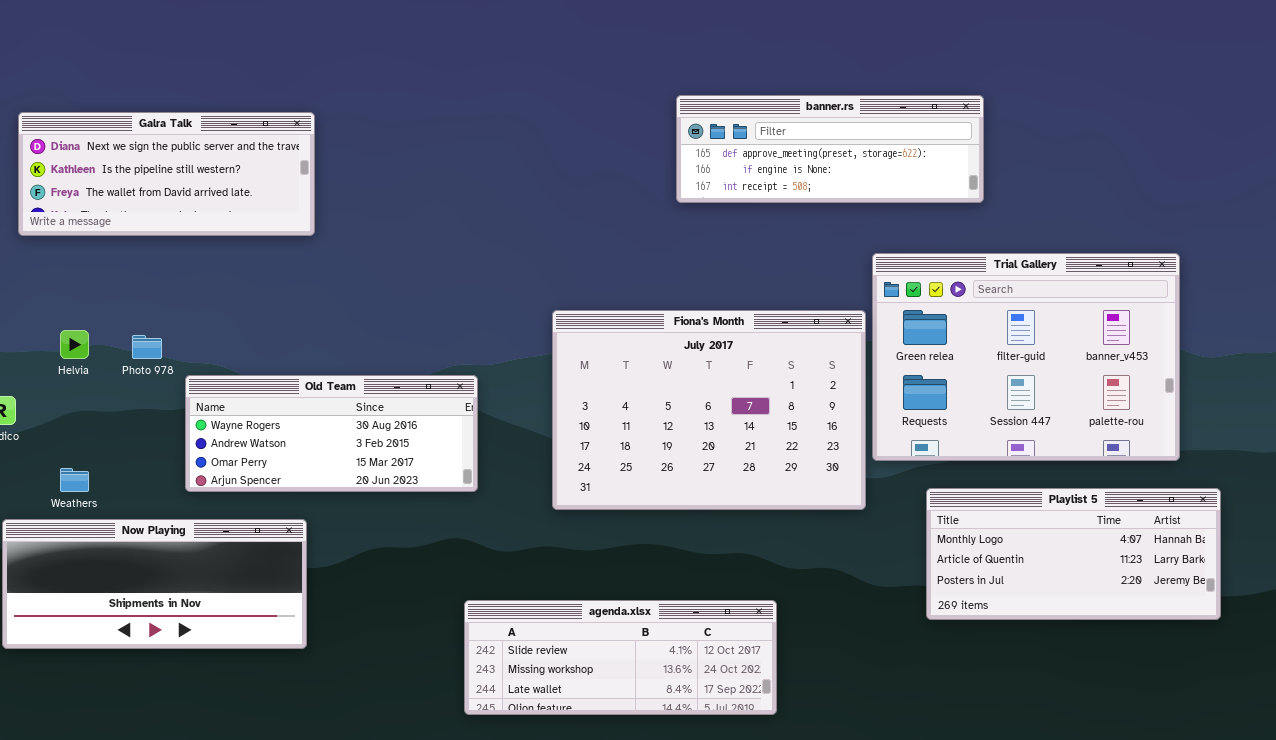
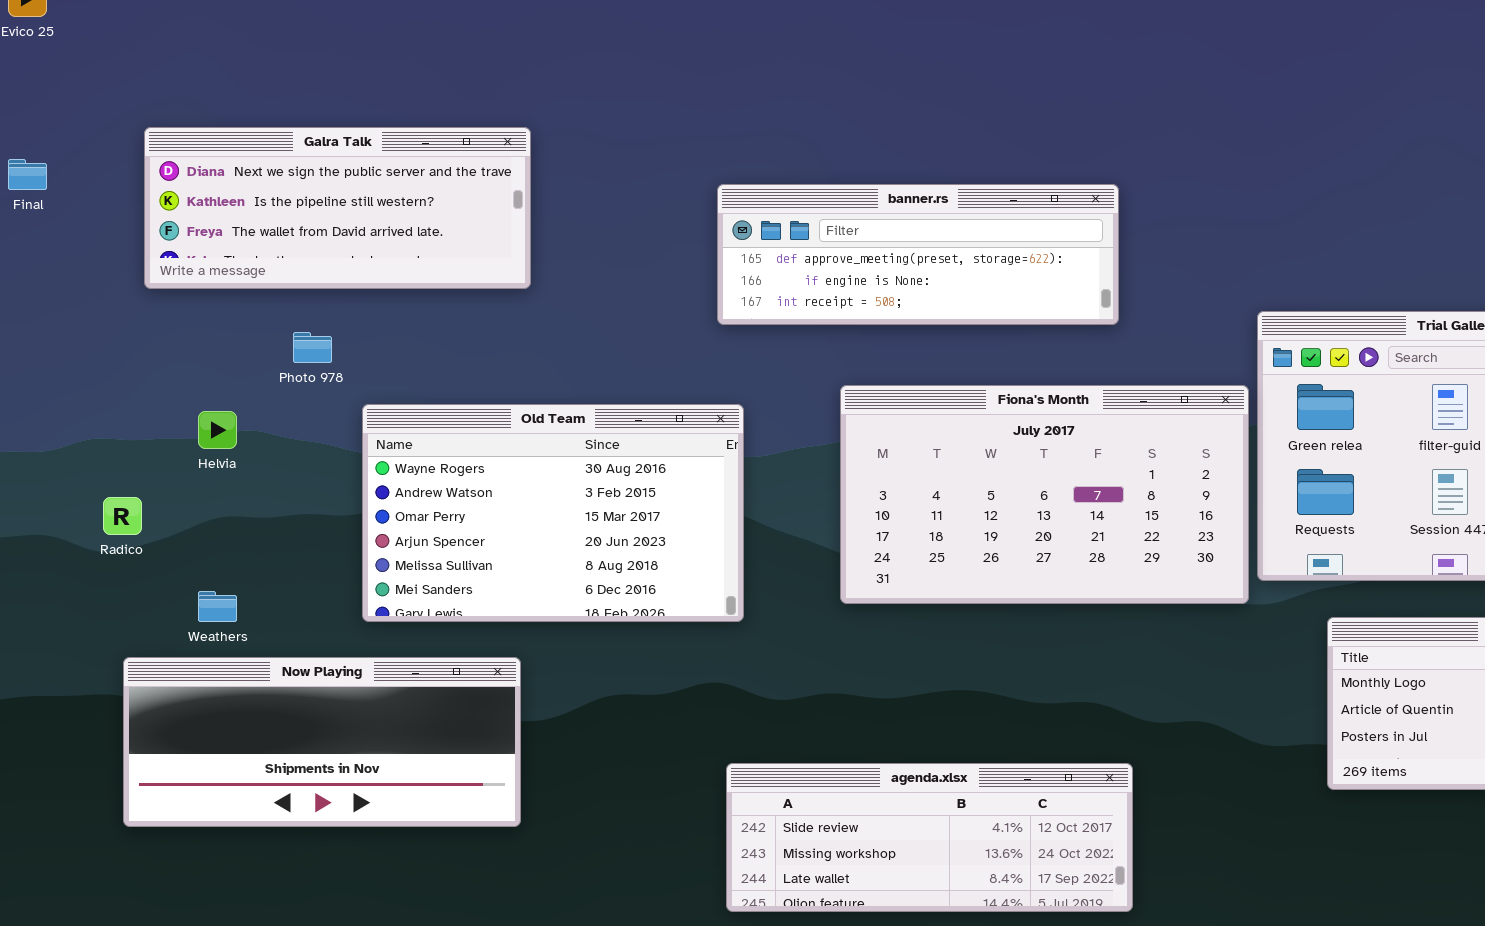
banner.rs: [676,95,984,203] -> [717,184,1119,325], moved
Fiona's Month: [552,310,866,510] -> [840,385,1249,604], resized
Photo 978: [132,335,162,359] -> [293,332,332,363], moved
Old Team: [185,375,478,492] -> [362,404,744,622], resized

